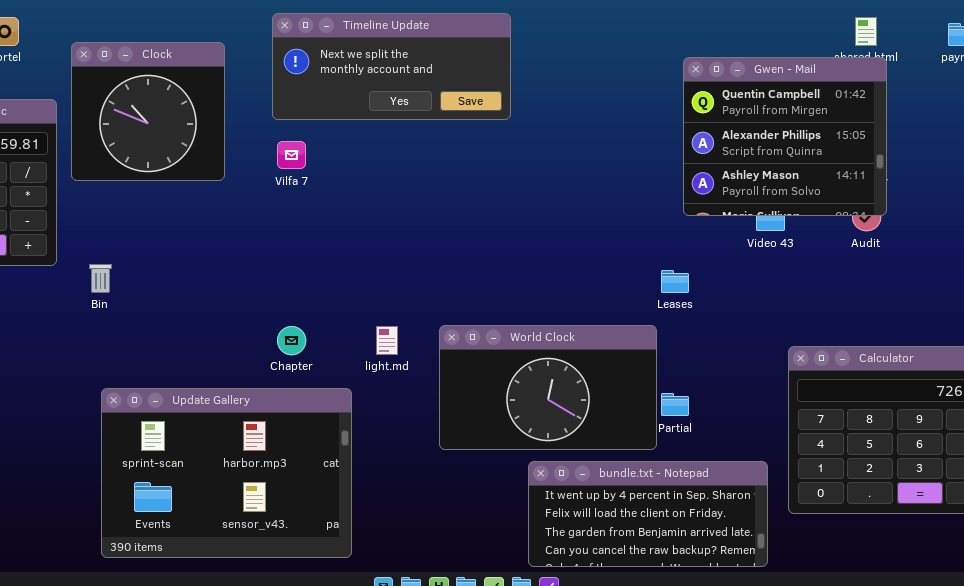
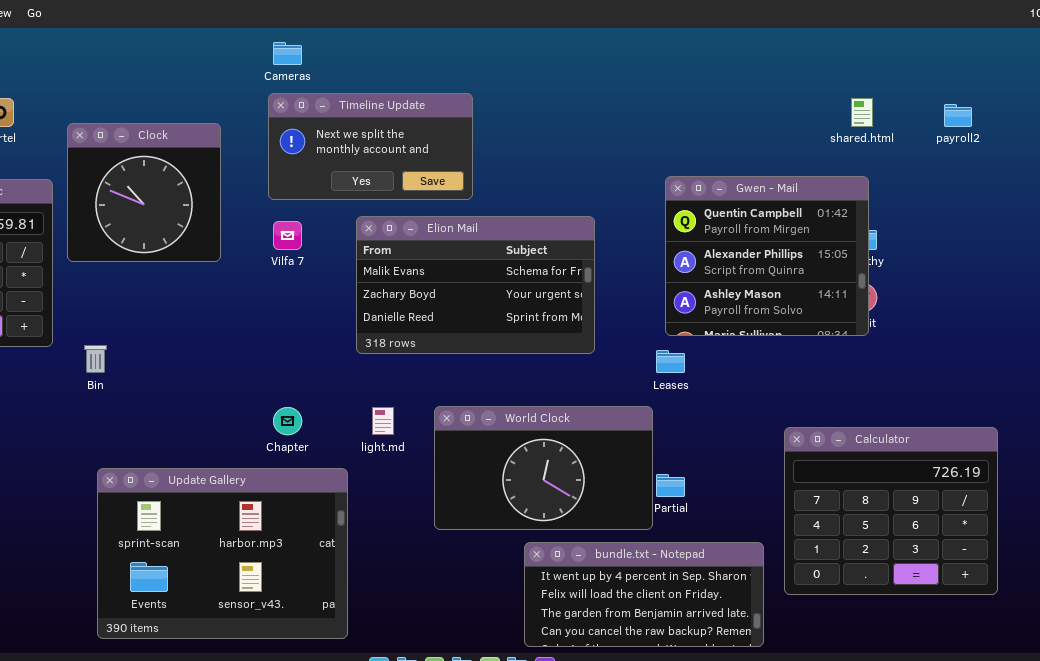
Timeline Update: [272,13,511,120] -> [268,93,473,200], resized
Gwen - Mail: [683,57,887,216] -> [665,176,869,336], moved
Elion Mail: none -> [356,216,595,354], opened

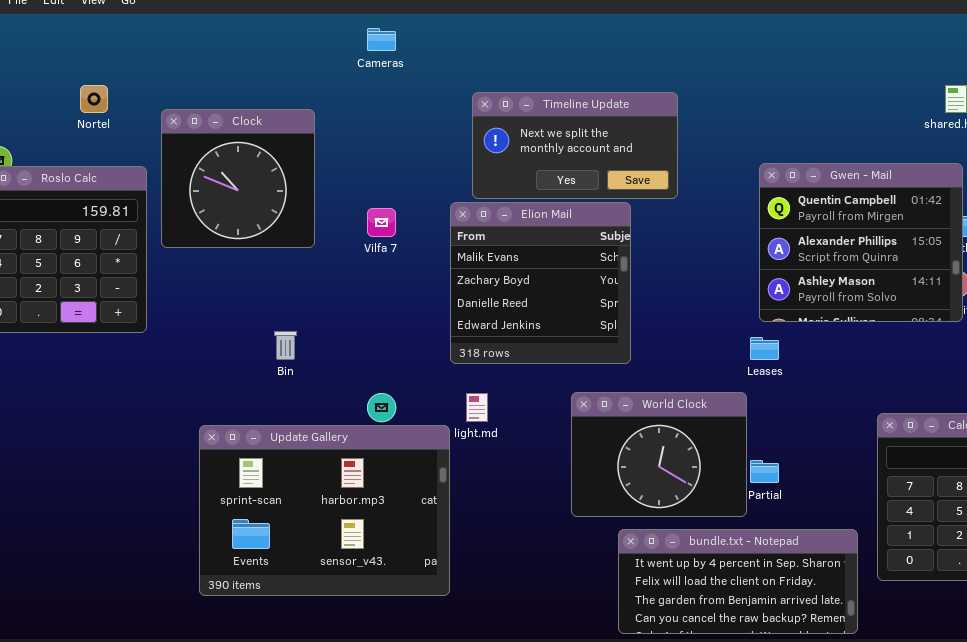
Timeline Update: [268,93,473,200] -> [472,92,678,199], moved
Elion Mail: [356,216,595,354] -> [450,202,631,364], resized
Bin: [84,345,107,373] -> [274,331,297,360], moved
World Clock: [434,406,653,530] -> [571,392,747,517], resized
Update Gallery: [97,468,348,639] -> [199,425,450,596], moved

